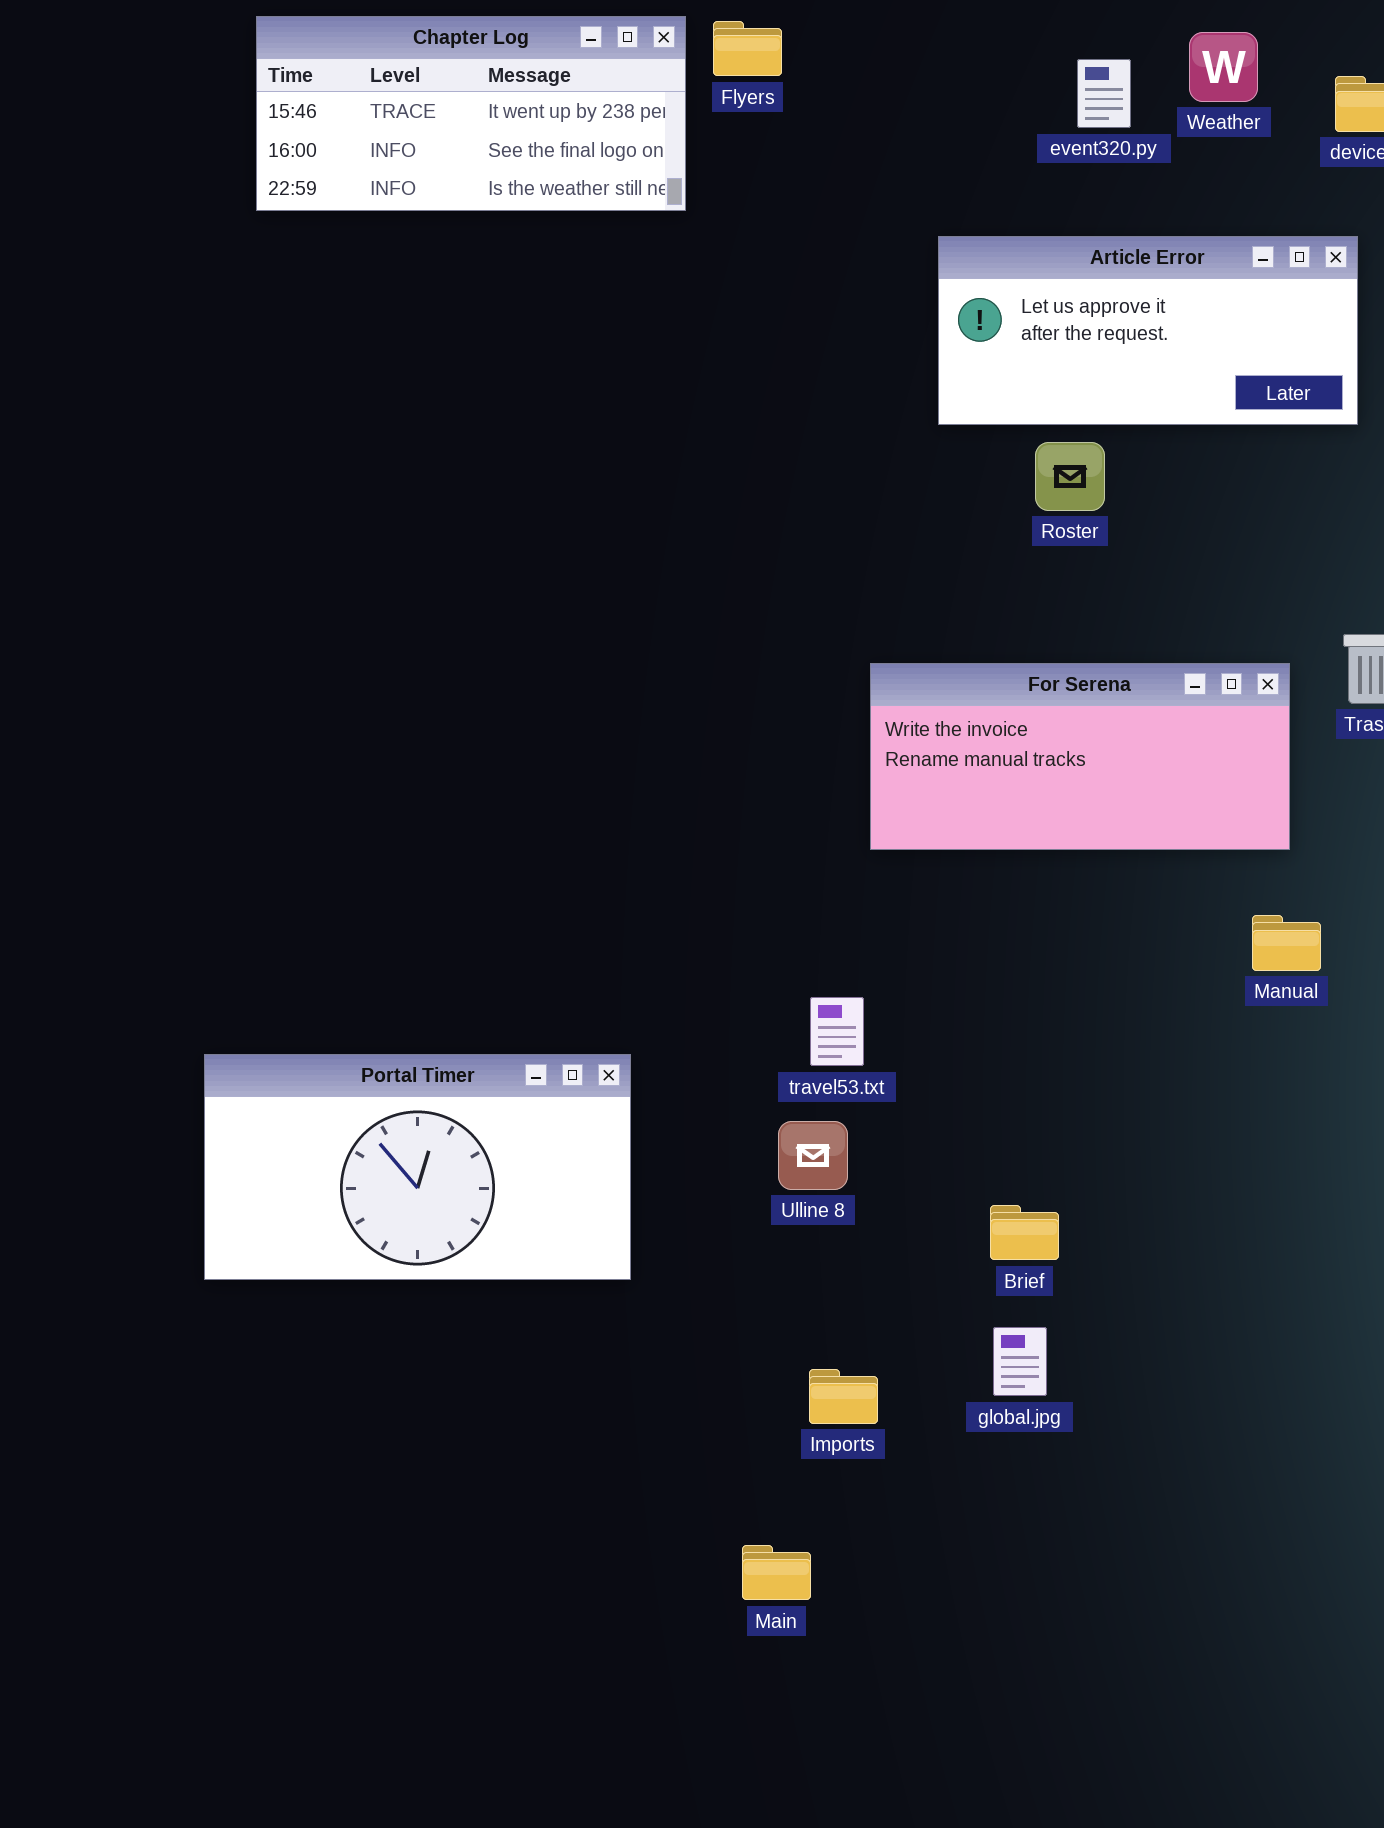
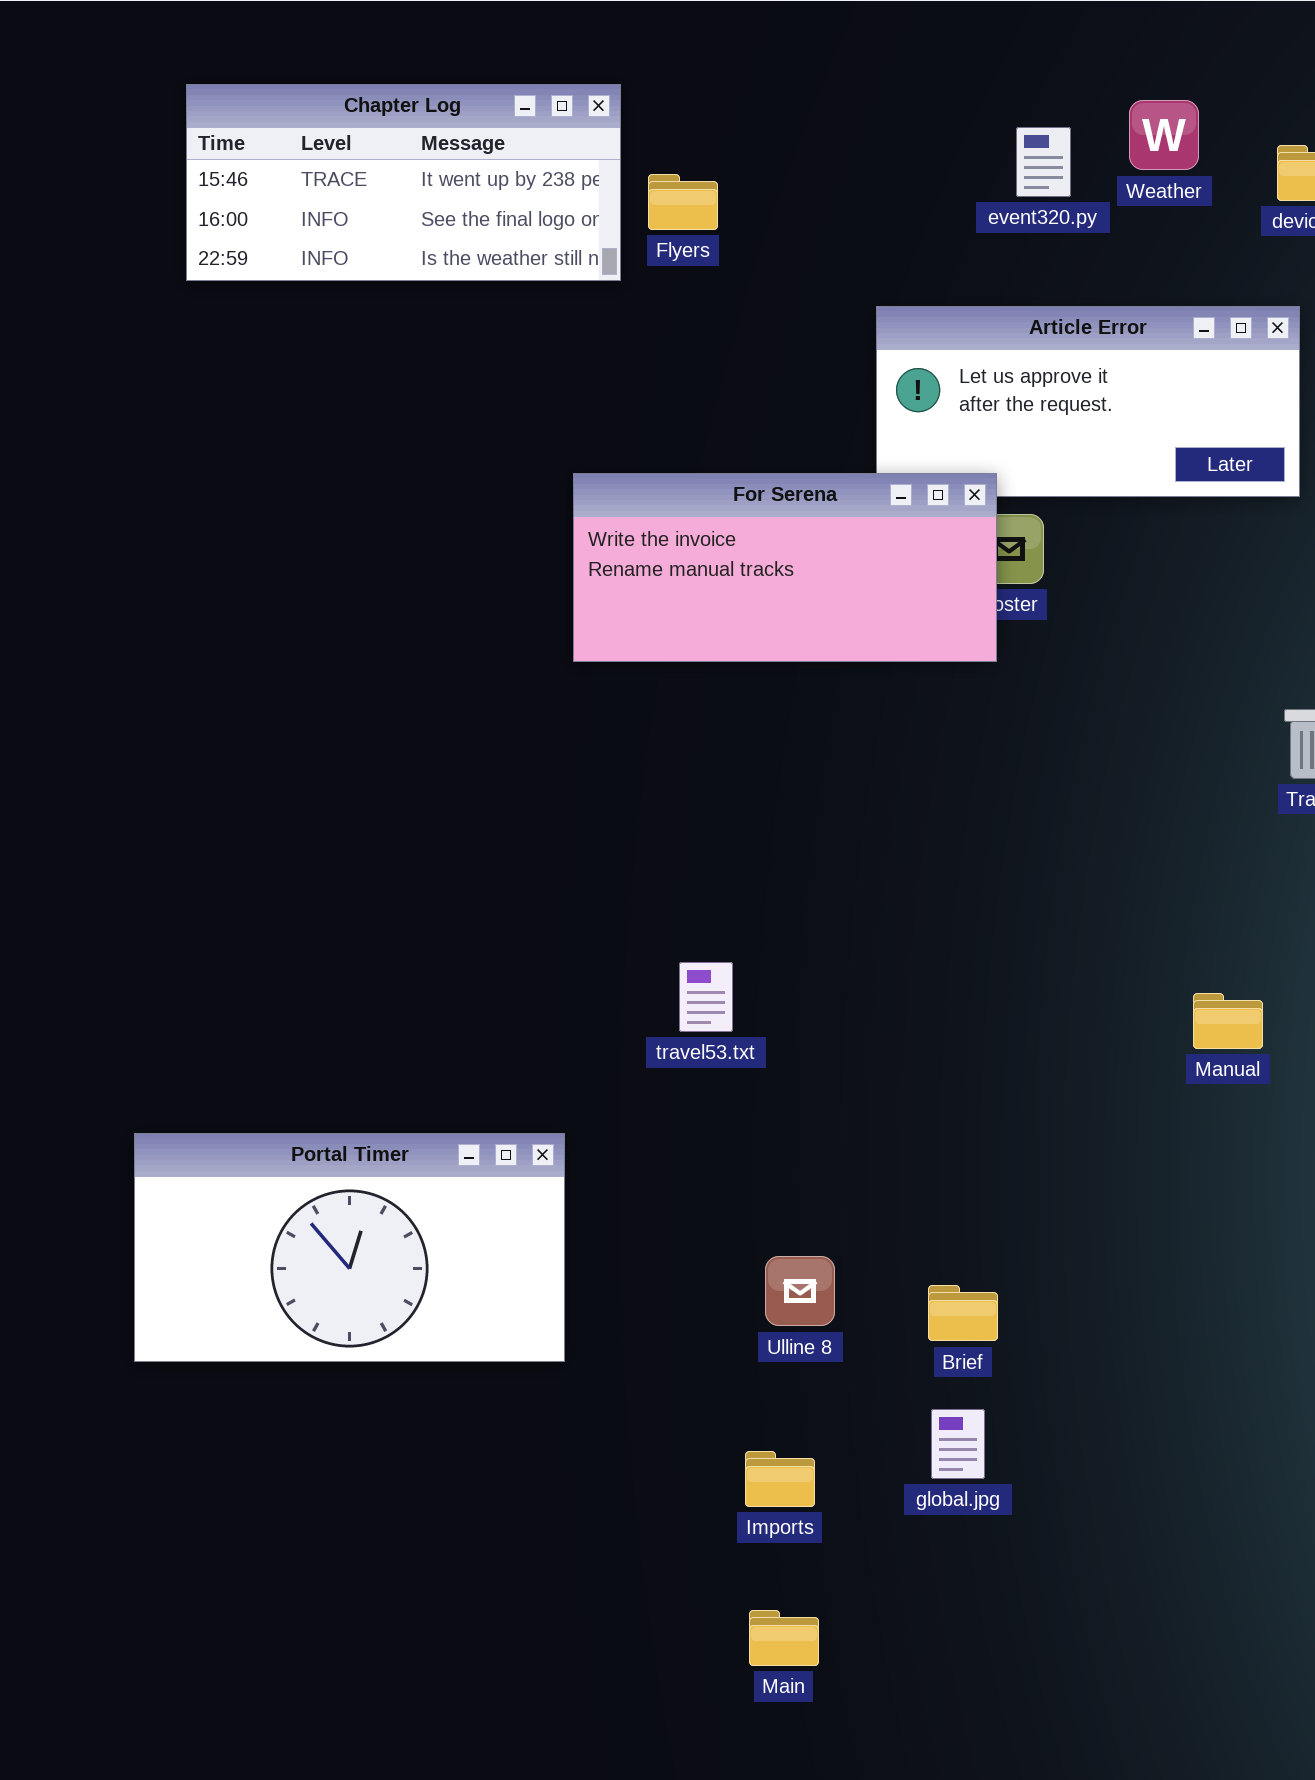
Flyers: [713,21,782,76] -> [648,174,718,230], moved
For Serena: [870,663,1290,850] -> [573,473,997,662], moved
travel53.txt: [810,997,864,1066] -> [679,962,733,1032], moved
Ulline 8: [778,1121,848,1190] -> [765,1256,835,1326], moved
Main: [742,1545,811,1600] -> [749,1610,819,1666], moved

